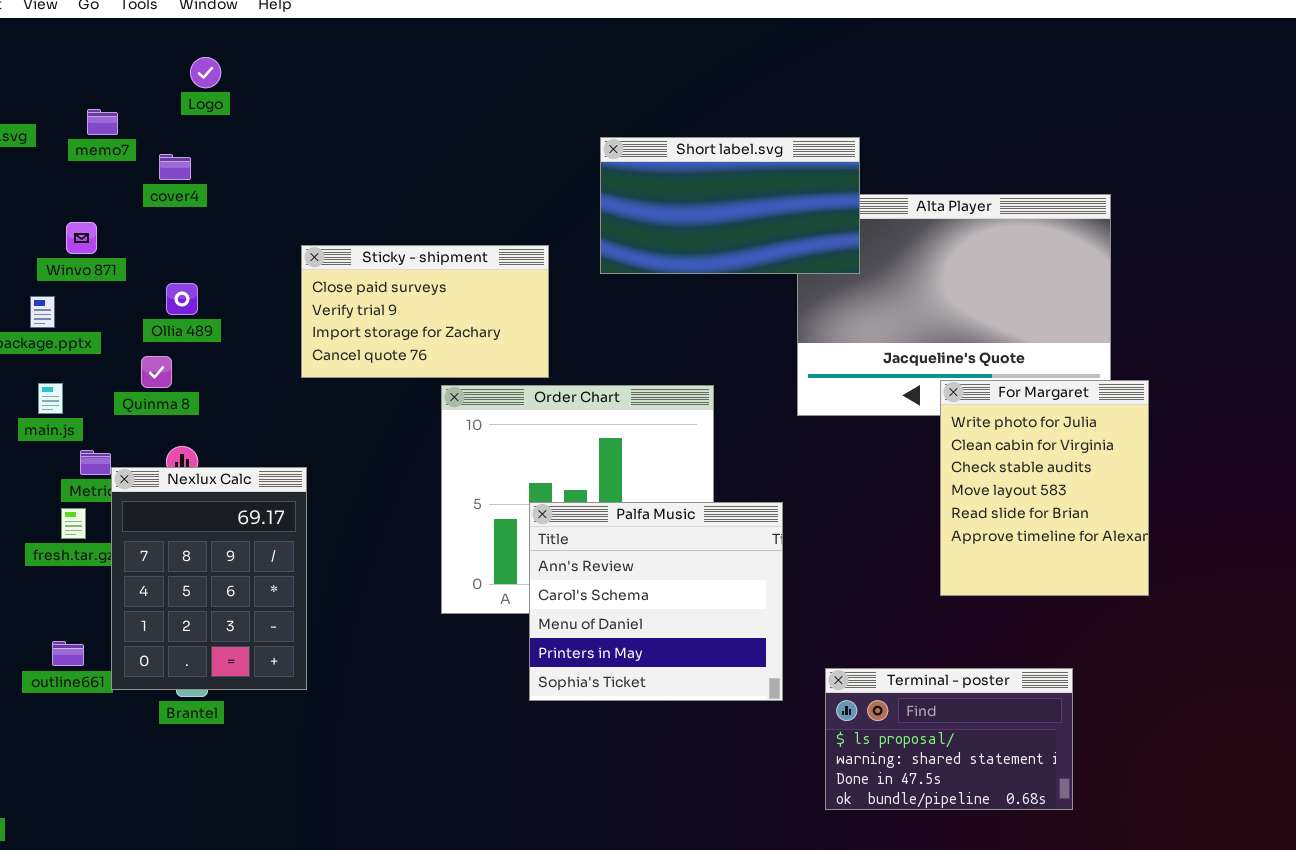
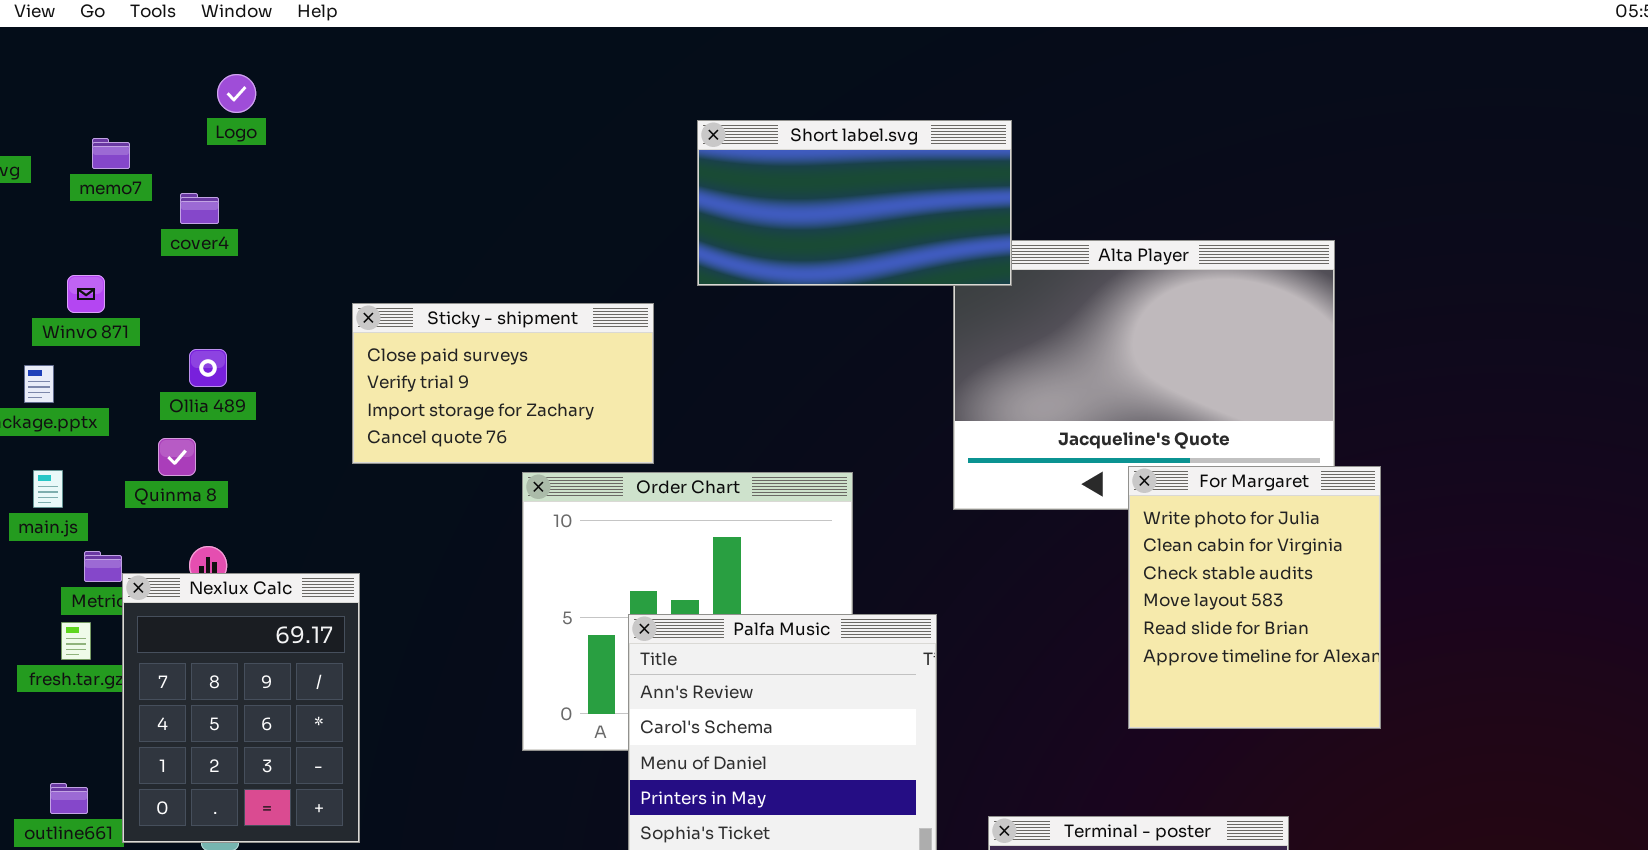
Short label.svg: [600,137,860,274] -> [697,120,1012,286], moved

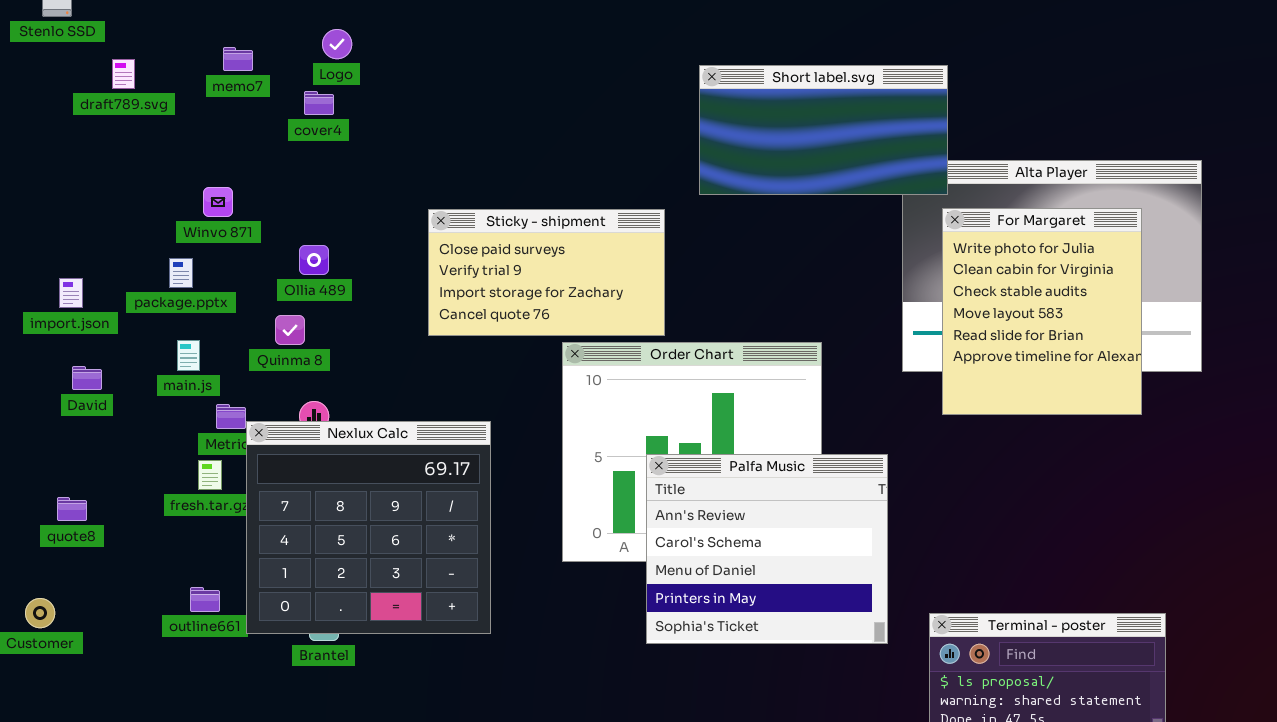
memo7: [92,138,130,169] -> [223,47,253,71], moved
cover4: [180,193,219,224] -> [304,91,334,115], moved
For Margaret: [1128,466,1381,729] -> [942,208,1142,415], moved
Nexlux Calc: [122,573,360,843] -> [246,421,491,634], resized

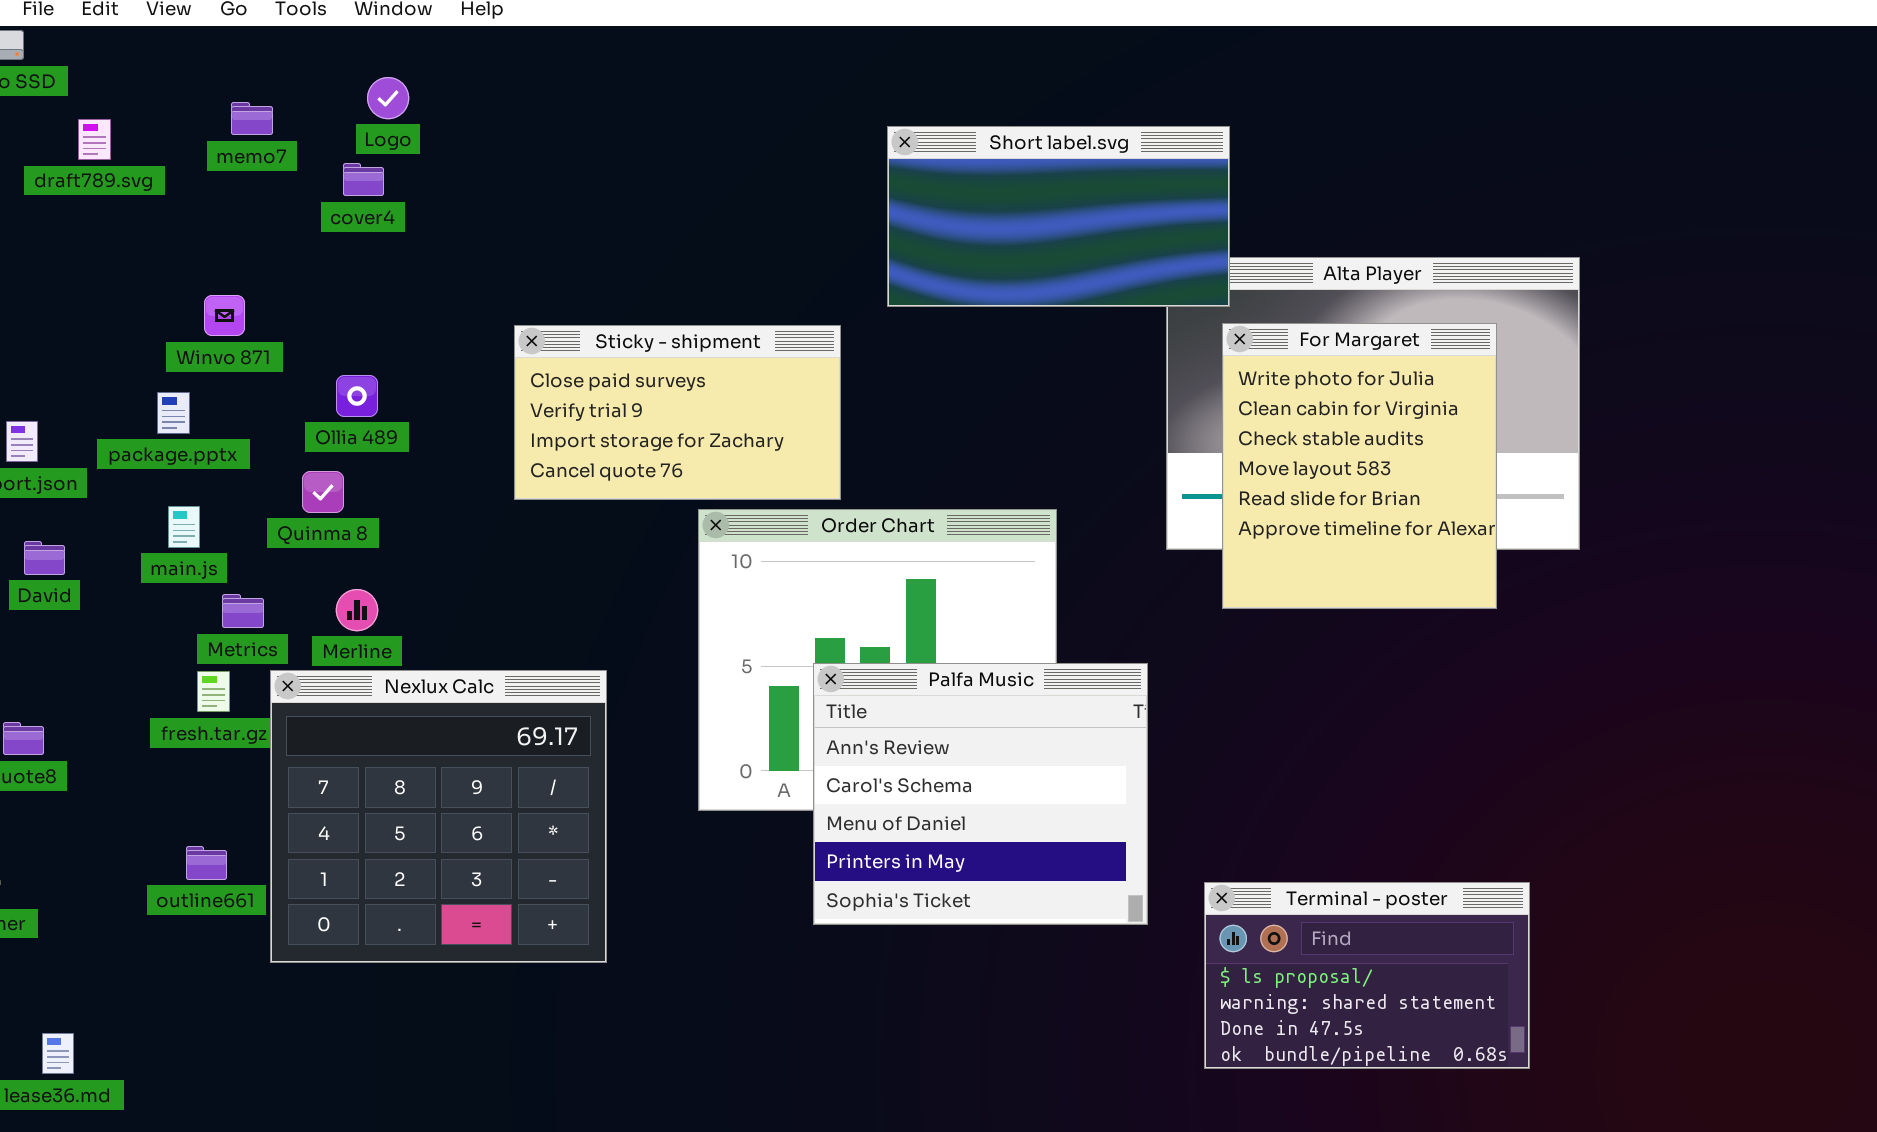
Nexlux Calc: [246,421,491,634] -> [270,670,607,963], moved

